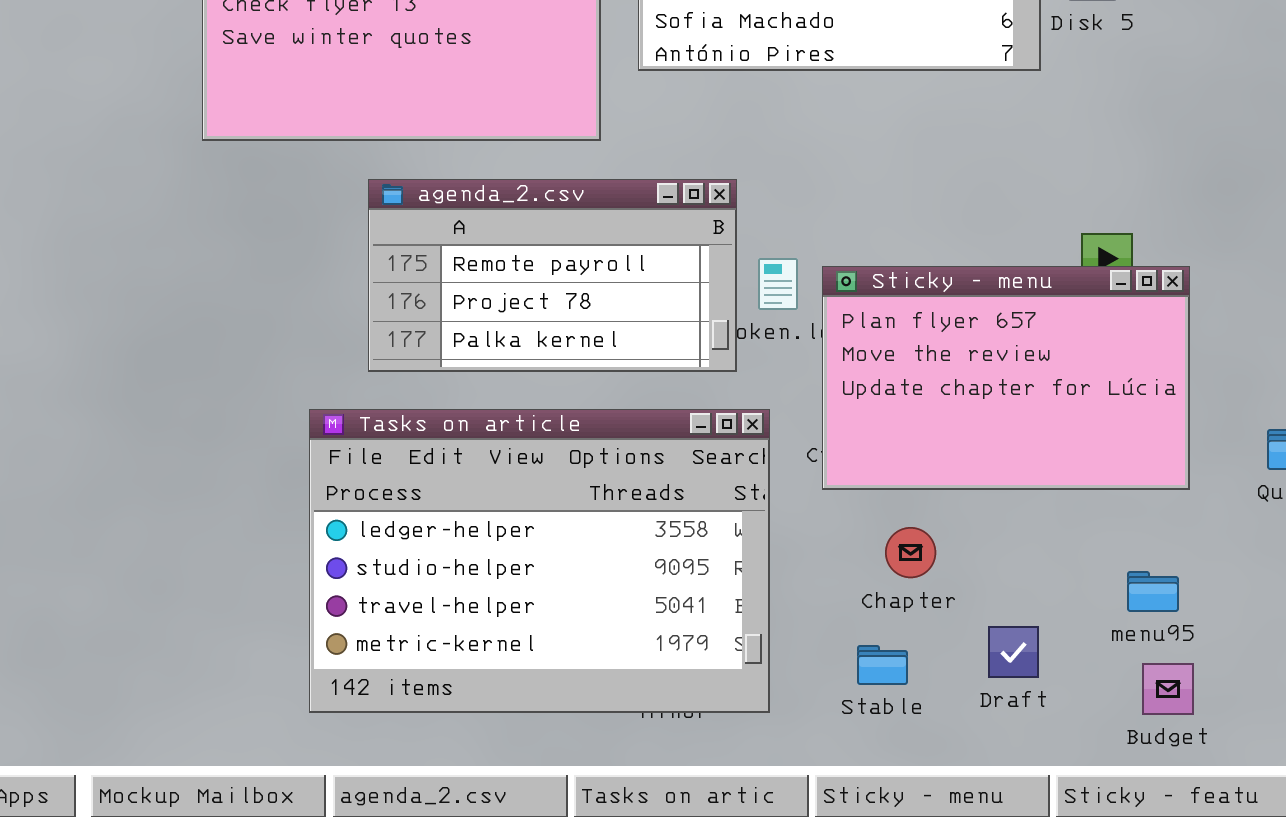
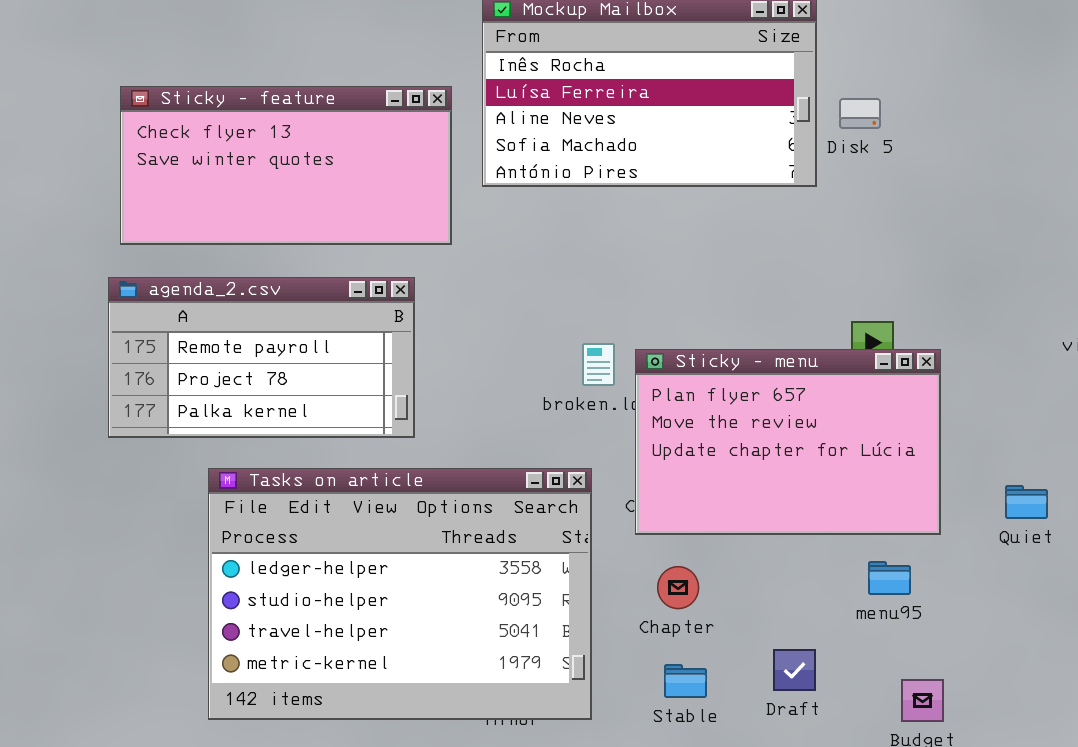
agenda_2.csv: [368,179,737,372] -> [108,277,415,438], moved
Chapter: [885,527,936,578] -> [657,566,699,609], moved
menu95: [1127,571,1179,612] -> [868,561,911,595], moved

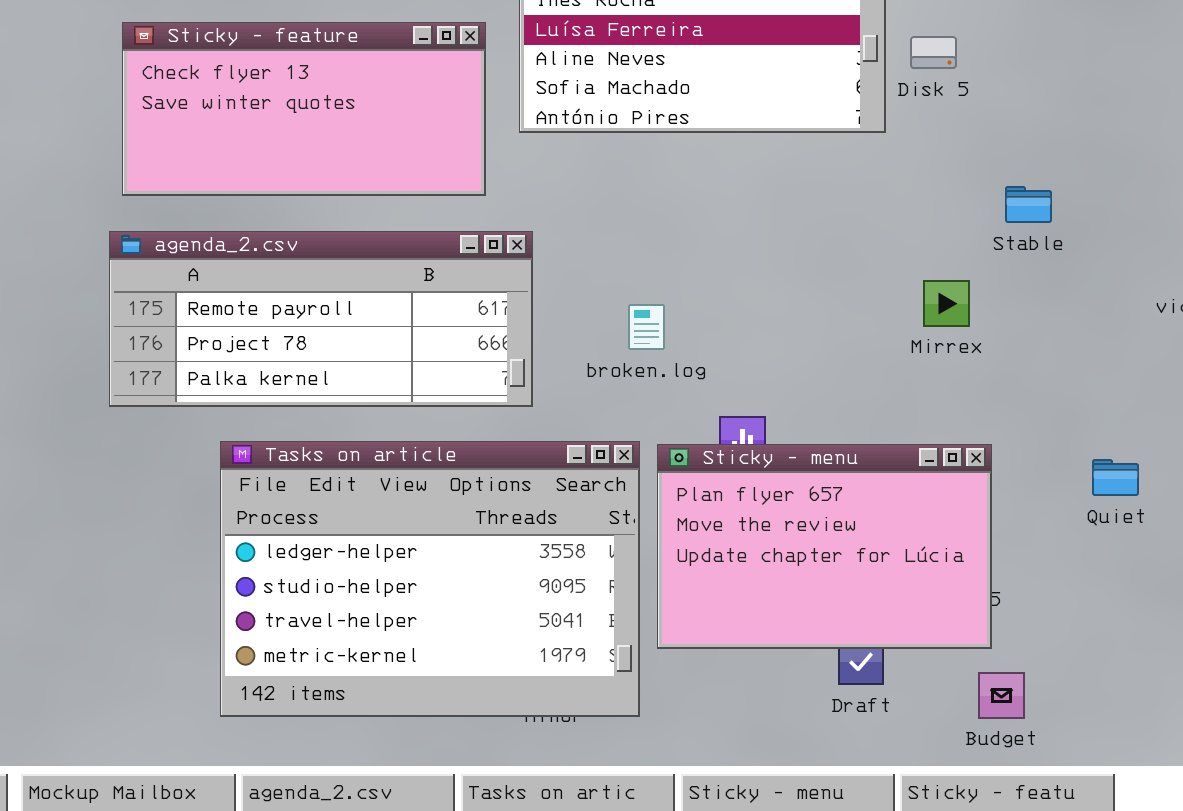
agenda_2.csv: [108,277,415,438] -> [109,231,533,407], resized
Sticky - menu: [635,349,941,535] -> [657,444,992,649], moved
Stable: [664,664,707,698] -> [1005,186,1052,223], moved

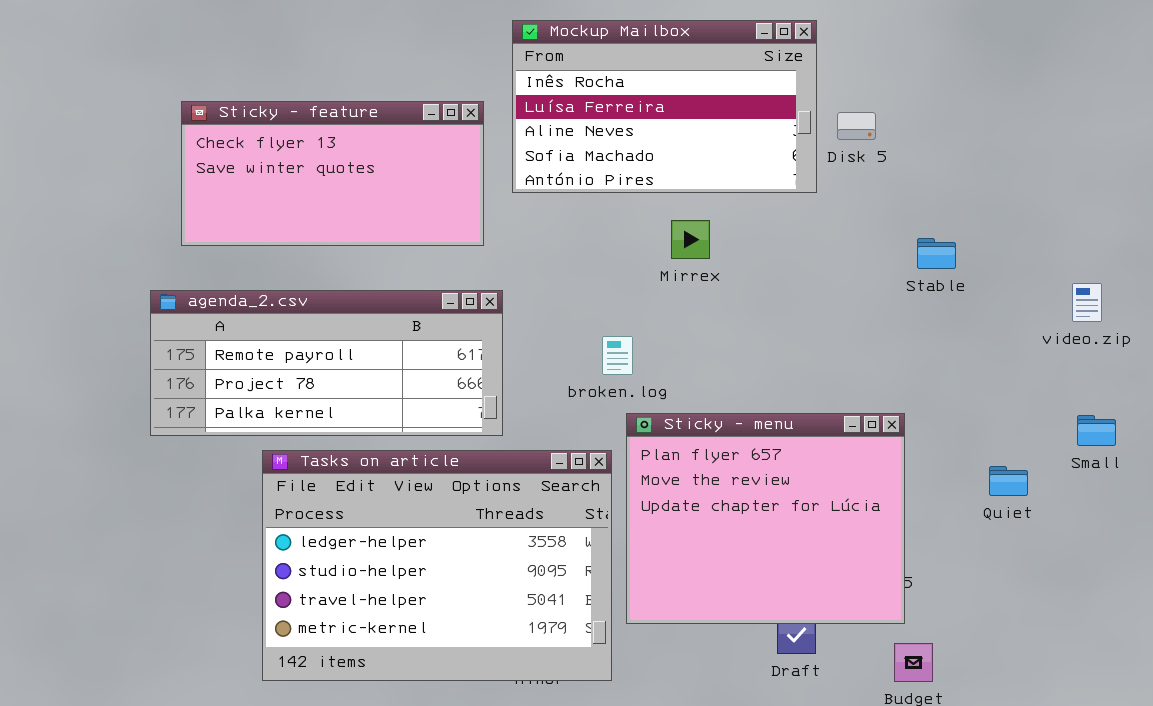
agenda_2.csv: [109,231,533,407] -> [150,290,503,436], moved
Mirrex: [923,280,970,327] -> [671,220,710,259], moved
Sticky - menu: [657,444,992,649] -> [626,413,905,624], resized

